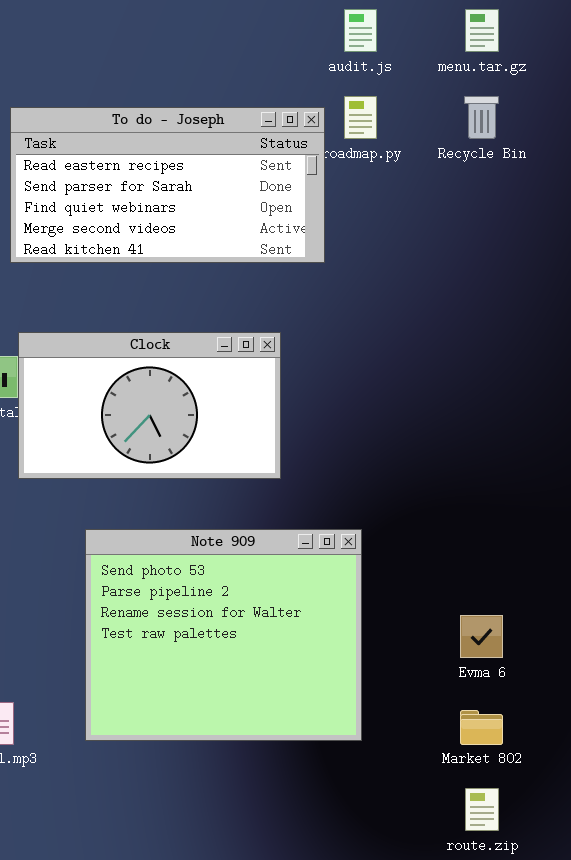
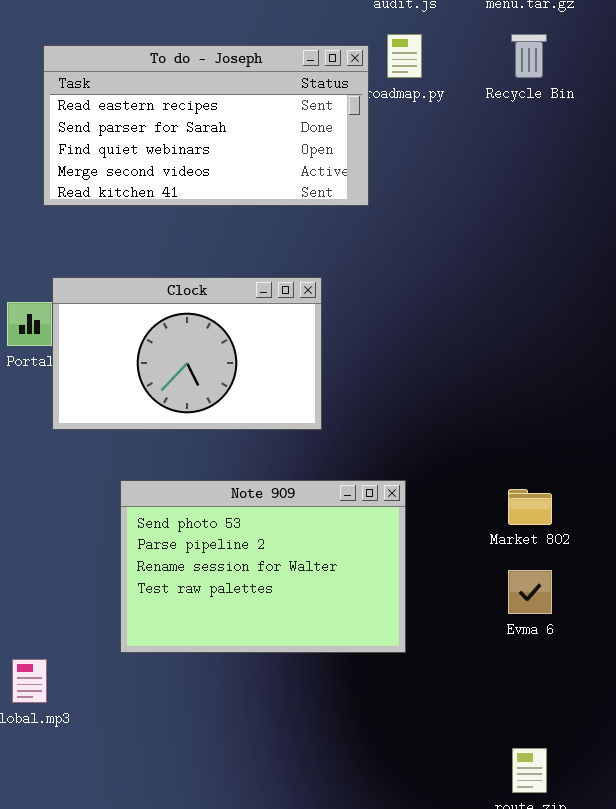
Note 909: [85,529,362,741] -> [120,480,406,653], resized
Market 802: [460,710,503,745] -> [508,489,552,525], moved

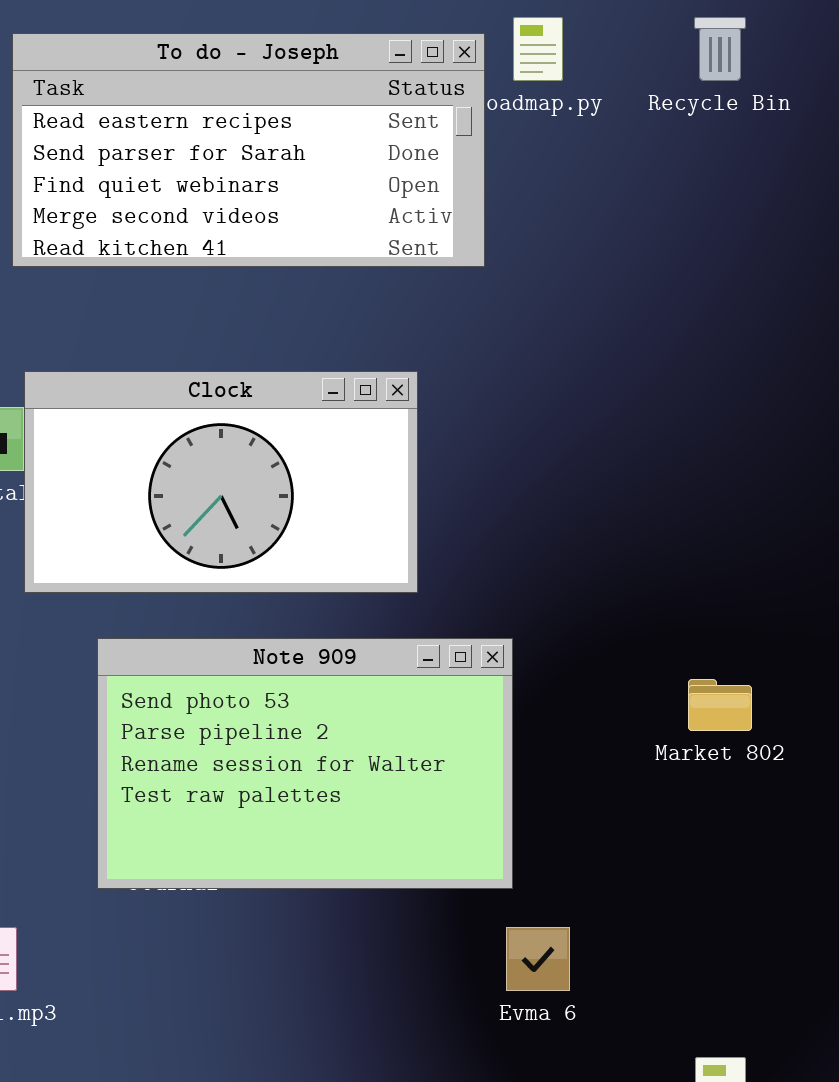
Note 909: [120,480,406,653] -> [97,638,513,889], moved
Evma 6: [508,570,552,614] -> [506,927,570,991], moved

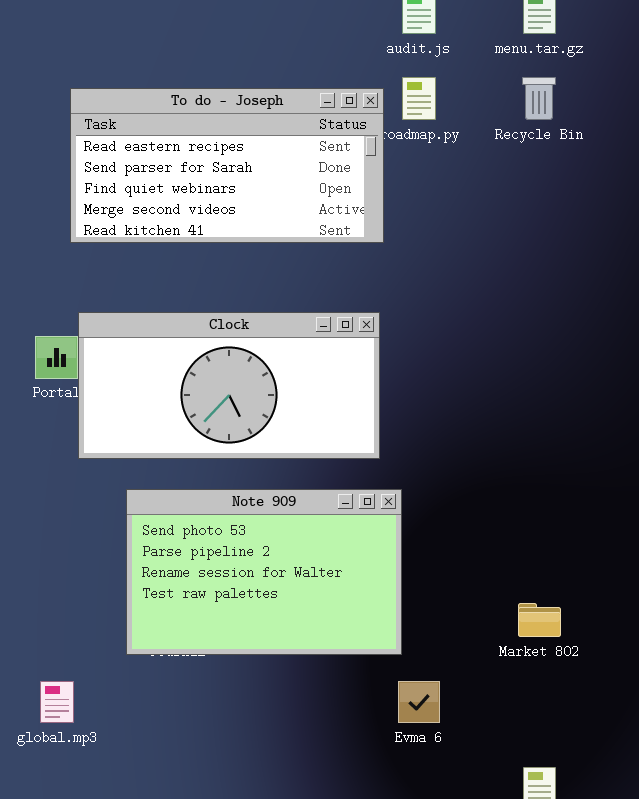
Clock: [24,371,418,593] -> [78,312,380,459], resized
Market 802: [688,679,752,731] -> [518,603,561,637], moved

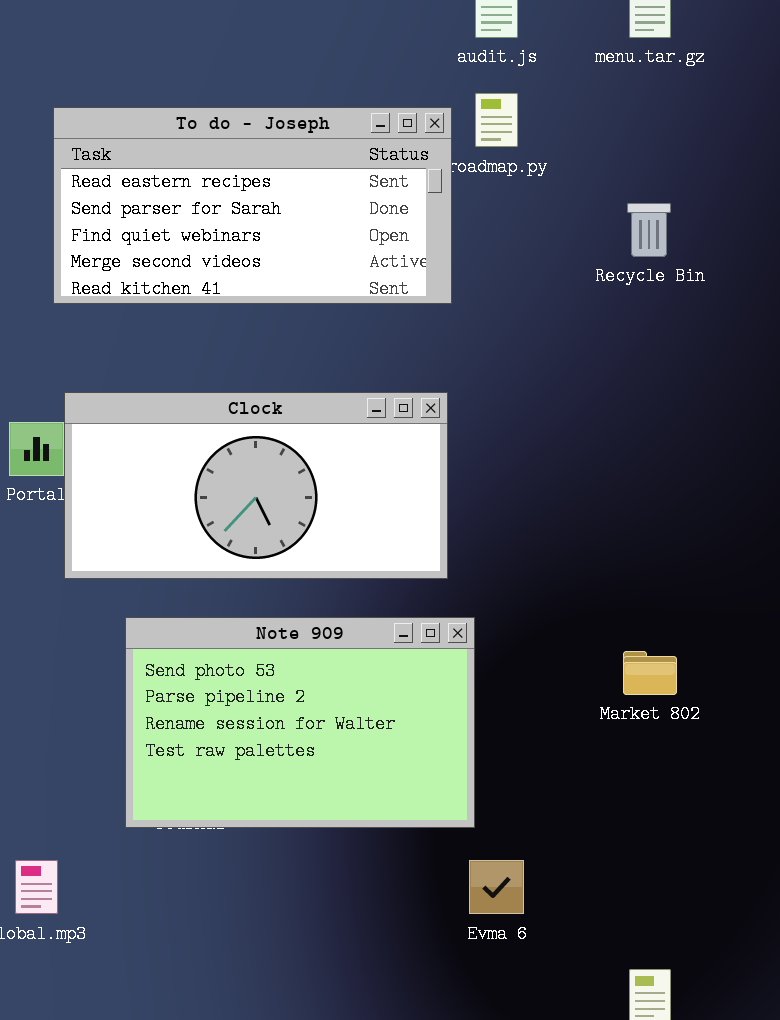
Recycle Bin: [522,77,556,120] -> [627,203,671,257], moved
Market 802: [518,603,561,637] -> [623,651,677,695], moved

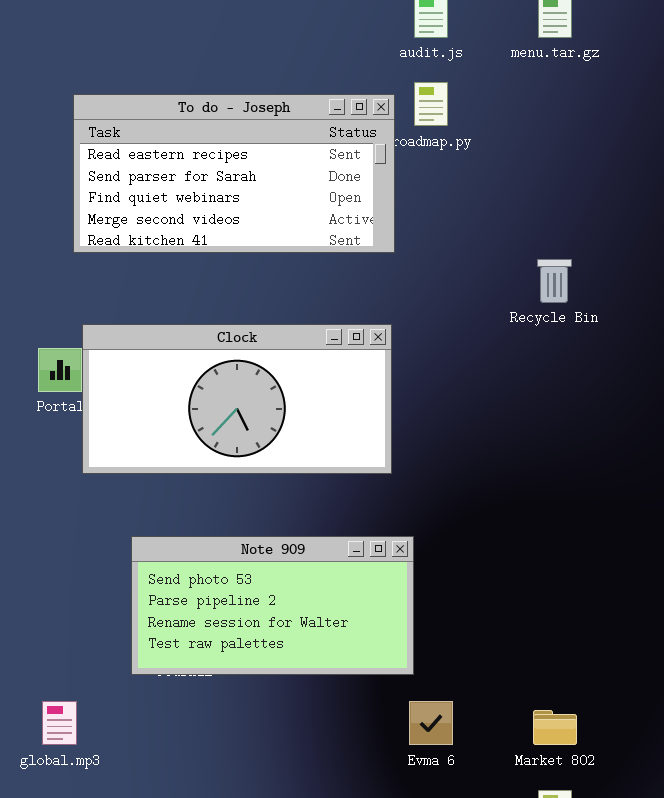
Recycle Bin: [627,203,671,257] -> [537,259,572,303], moved
Note 909: [125,617,475,828] -> [131,536,414,675], resized
Market 802: [623,651,677,695] -> [533,710,577,745], moved

